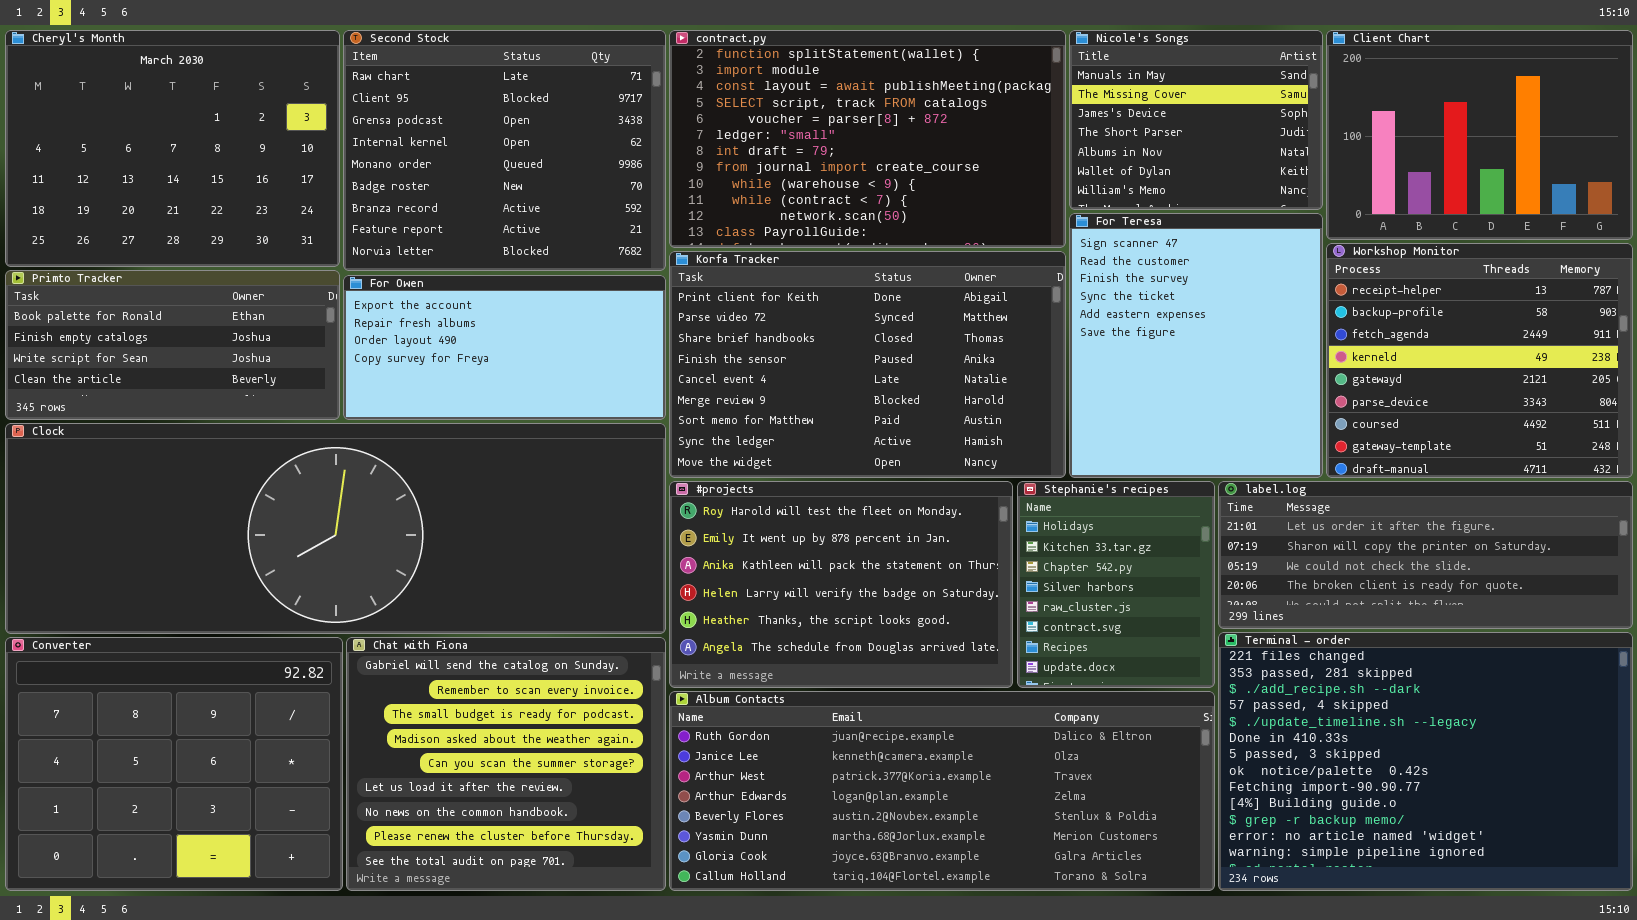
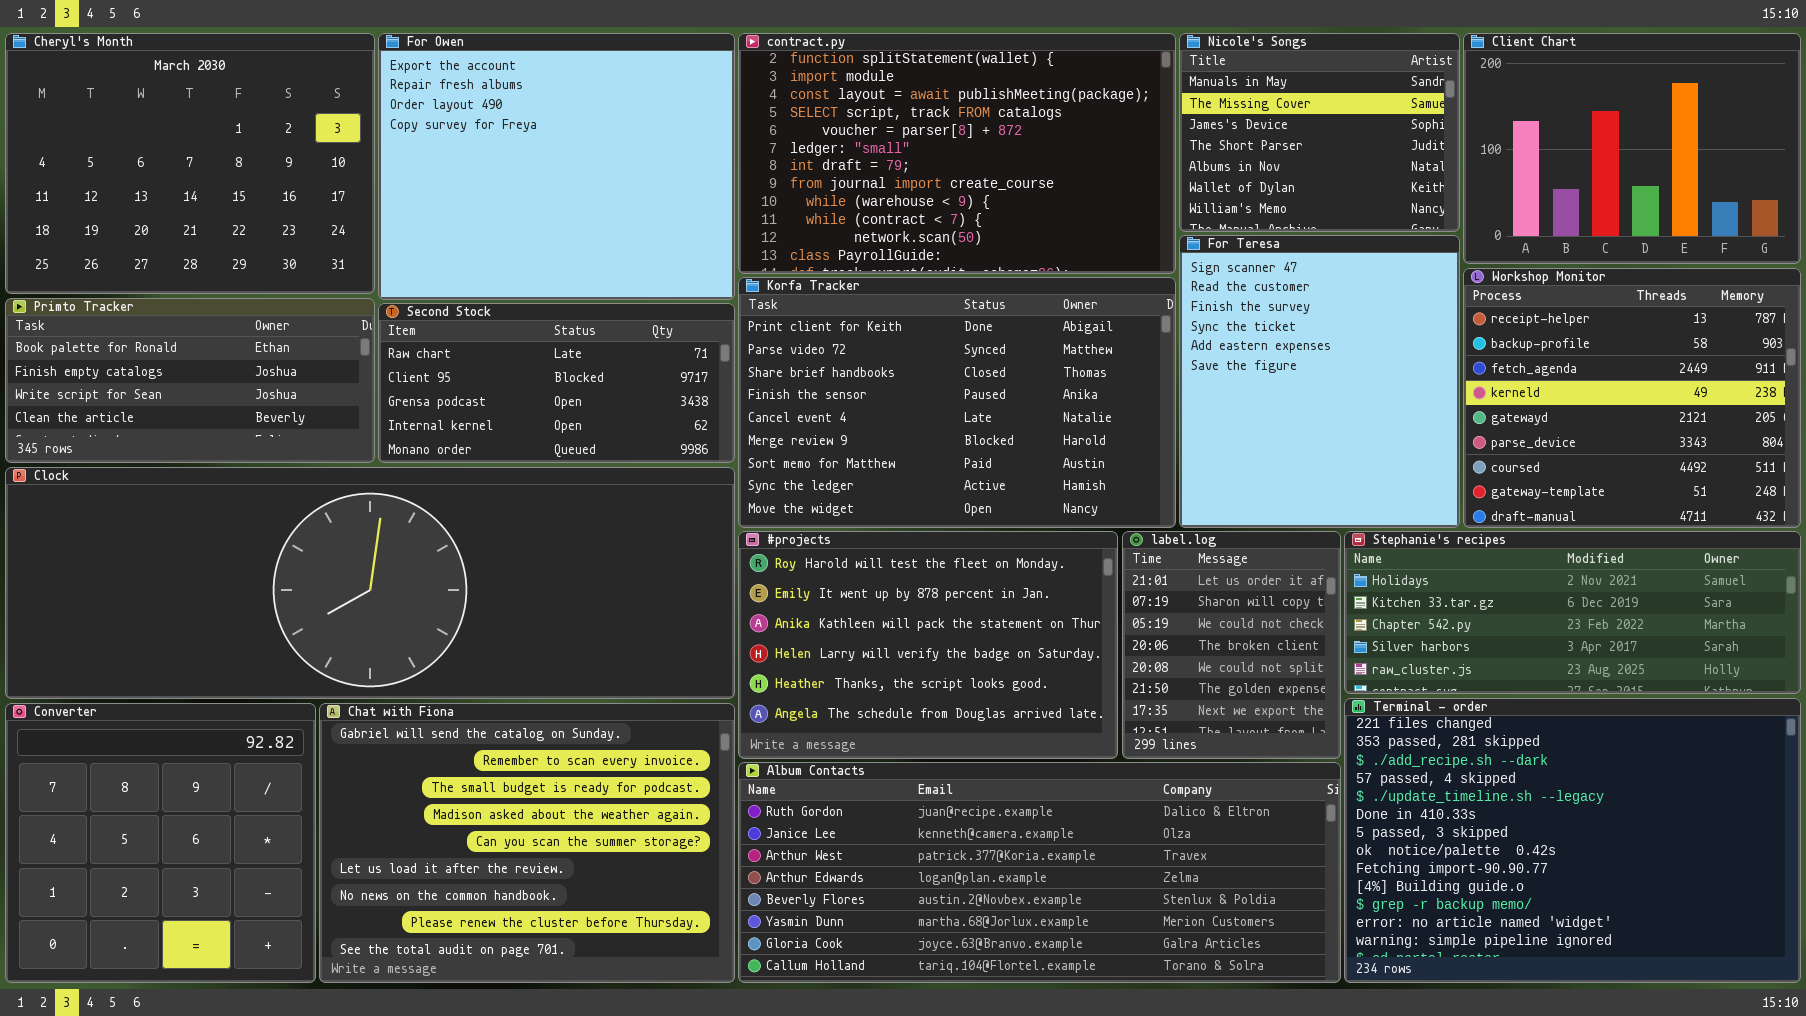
Second Stock: [343,30,666,271] -> [378,303,735,463], moved, resized
For Owen: [343,275,666,420] -> [378,33,735,300], moved, resized
Stephanie's recipes: [1017,481,1215,688] -> [1344,531,1801,694], moved, resized
label.log: [1218,481,1633,629] -> [1122,531,1341,759], moved, resized
Converter: [5,637,343,891] -> [5,703,316,983], resized
Chat with Fiona: [346,637,666,891] -> [319,703,735,983], resized

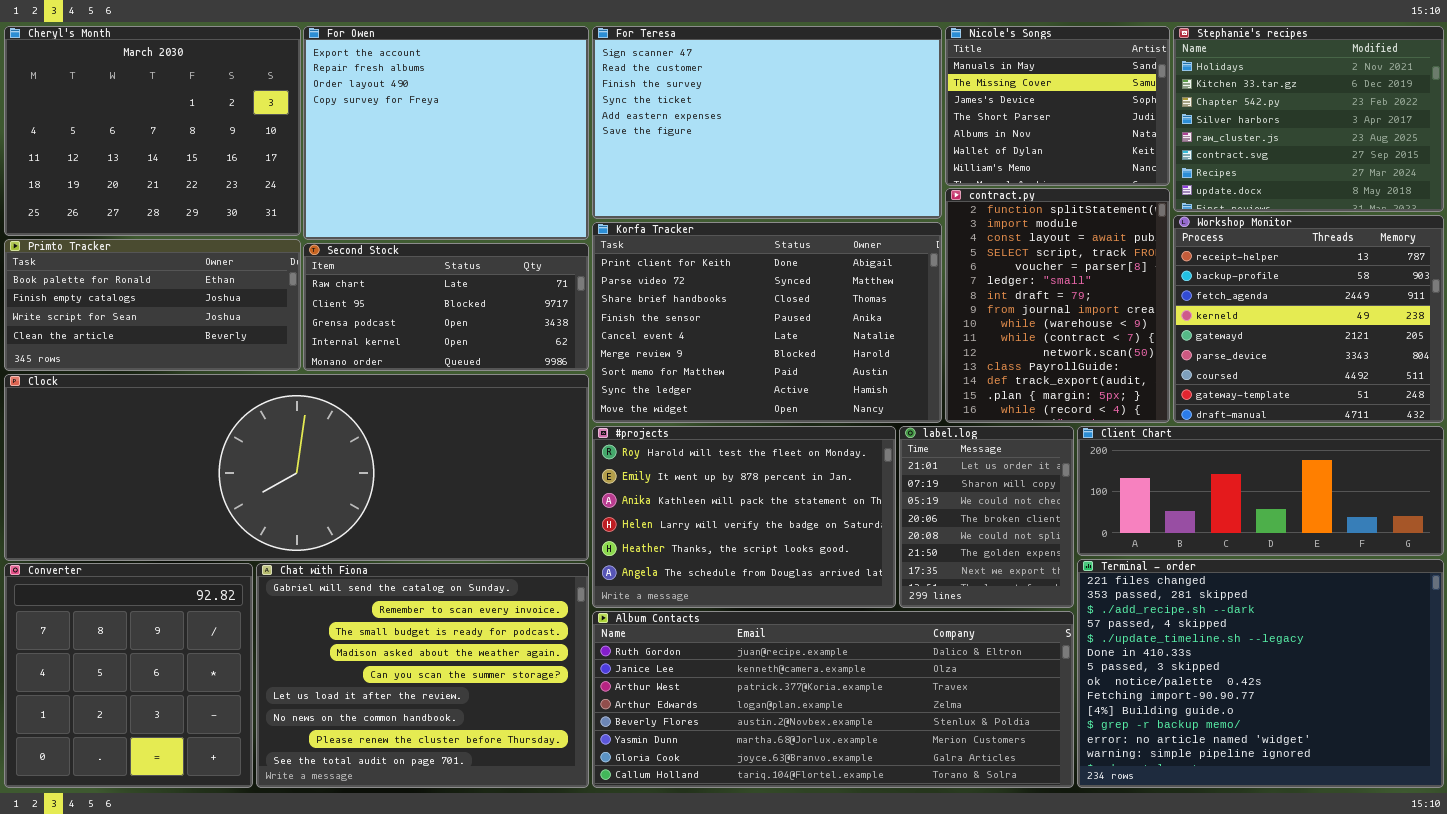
contract.py: [738,33,1176,274] -> [945,188,1170,423], moved, resized
Client Chart: [1463,33,1801,264] -> [1077,426,1444,556], moved, resized
For Teresa: [1179,235,1460,528] -> [592,26,942,219], moved, resized
Stephanie's recipes: [1344,531,1801,694] -> [1173,26,1444,212], moved, resized

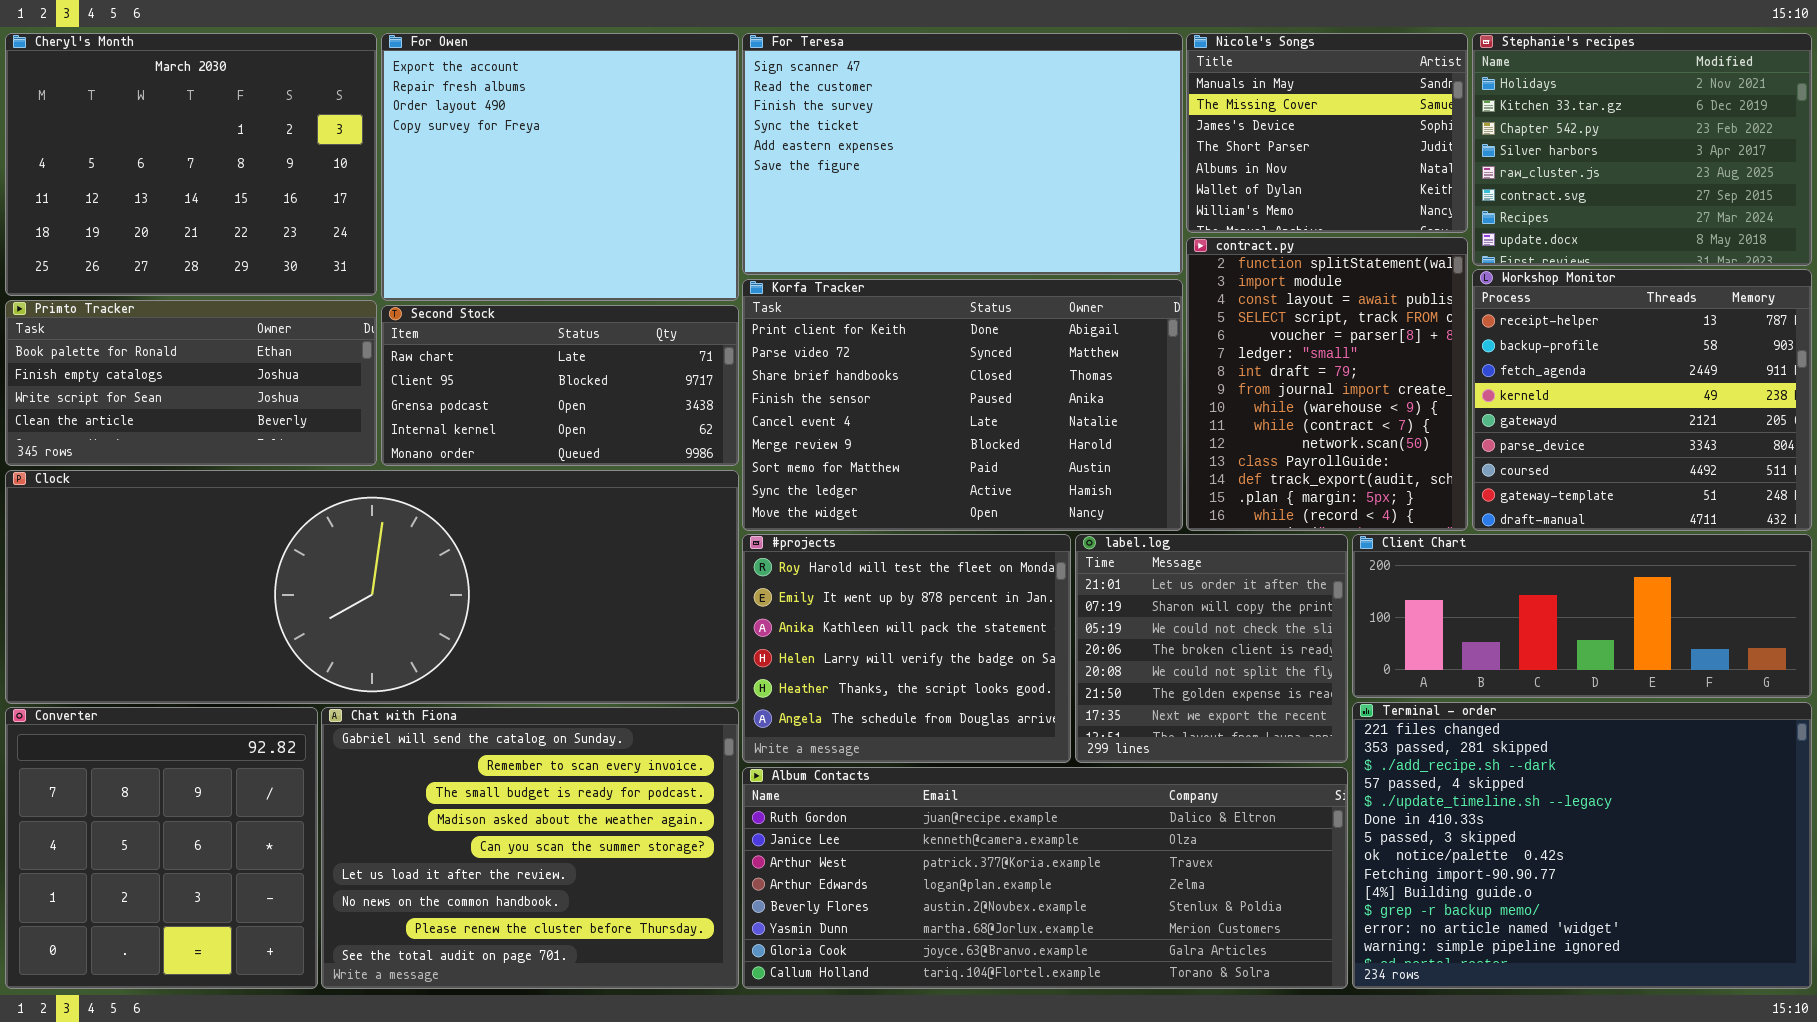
#projects: [592,426,896,608] -> [742,534,1071,763], resized
label.log: [899,426,1074,608] -> [1075,534,1348,763], resized

